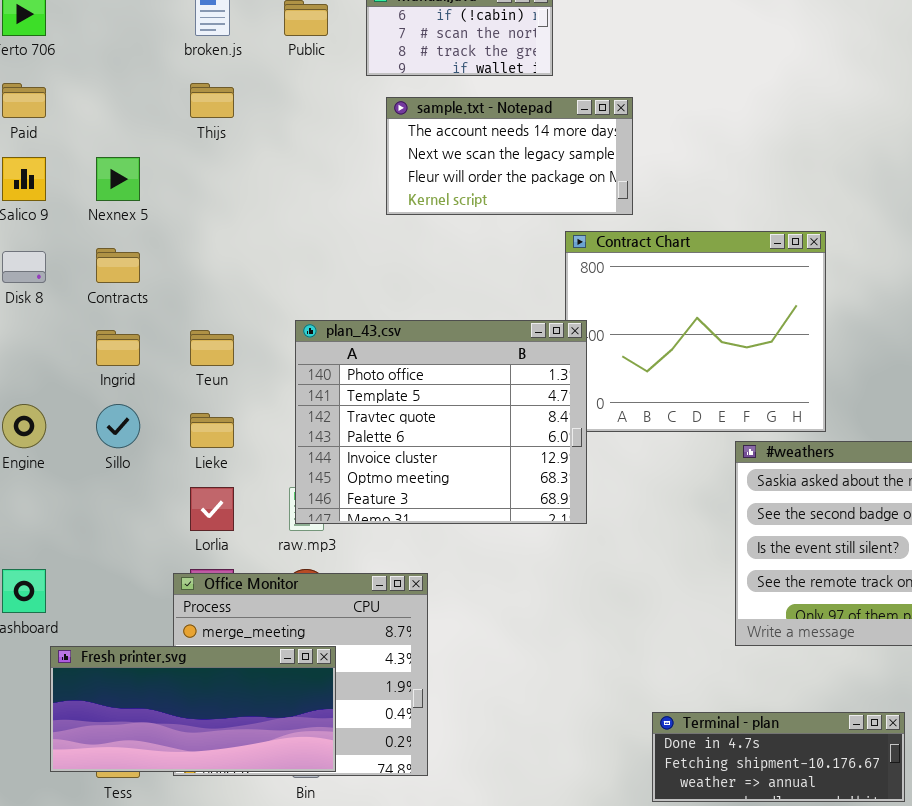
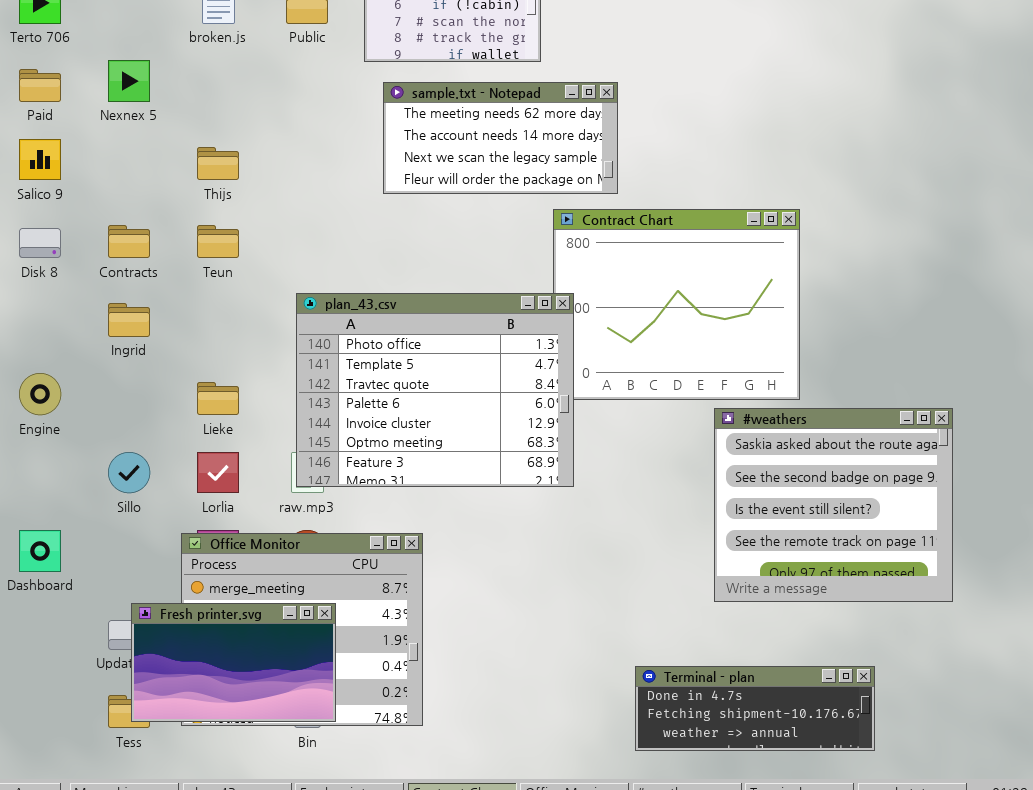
Thijs: [190,83,234,118] -> [197,147,239,180], moved
sample.txt - Notepad: [386,97,633,215] -> [383,82,618,194], scrolled up 1 row
Nexnex 5: [96,157,140,201] -> [108,60,150,102], moved
Teun: [190,330,234,366] -> [197,225,239,258], moved
Sillo: [96,404,140,448] -> [108,452,150,493], moved
Fresh printer.svg: [50,646,336,772] -> [131,603,336,722], resized

